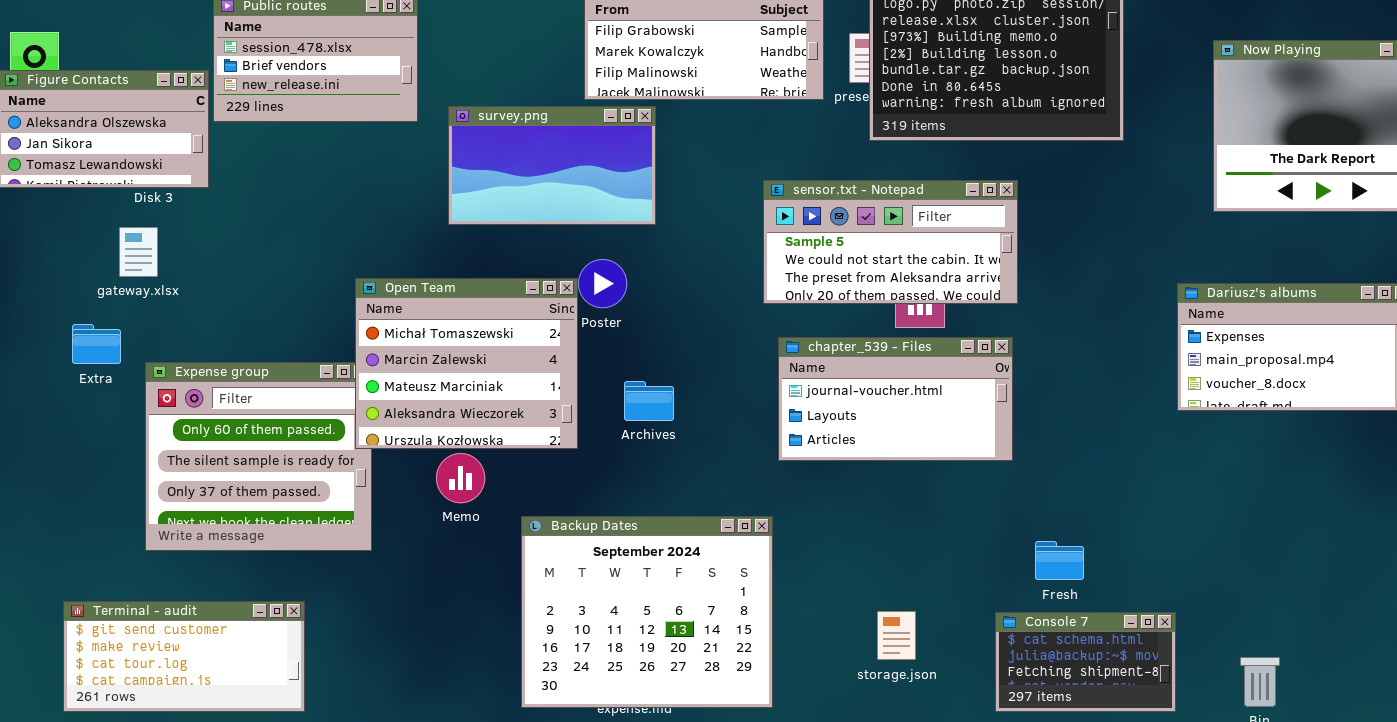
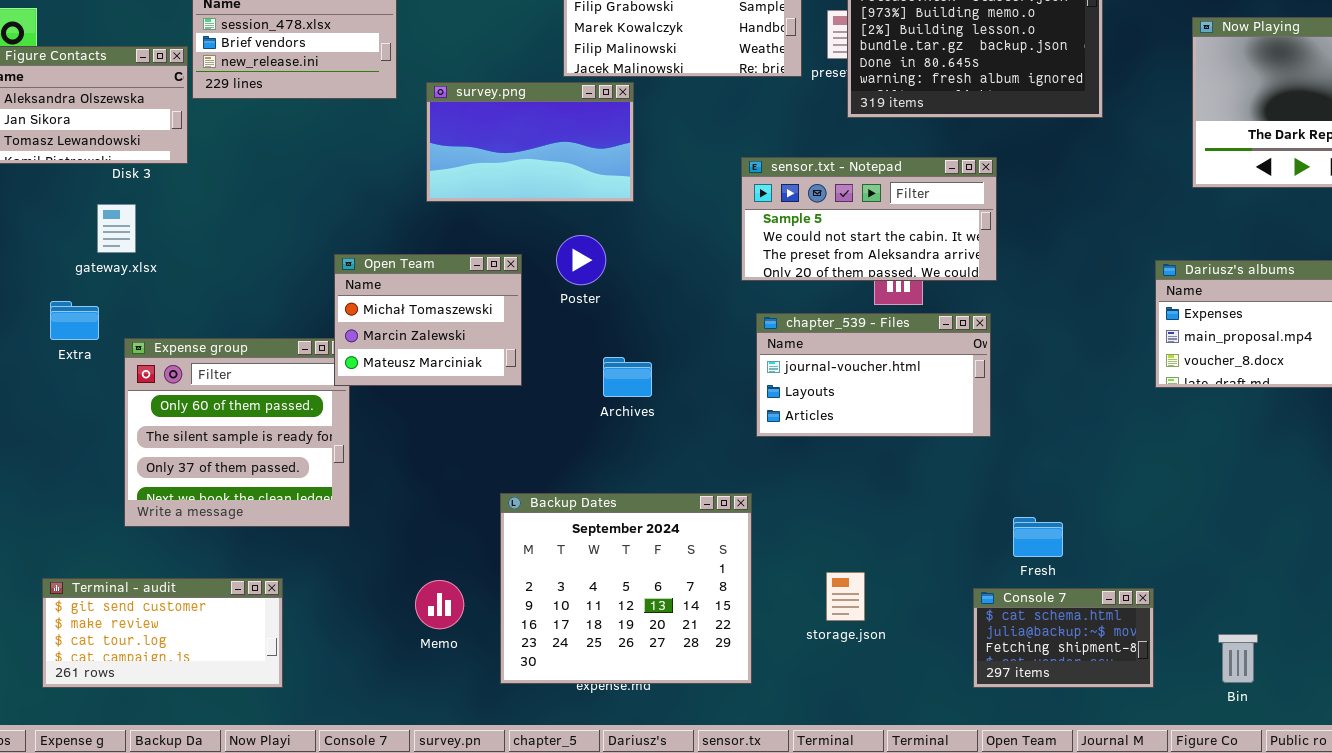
Open Team: [355,278,578,449] -> [334,254,522,386], resized
Memo: [436,453,485,503] -> [415,580,464,629], moved
storage.json: [877,611,916,660] -> [826,572,865,621], moved

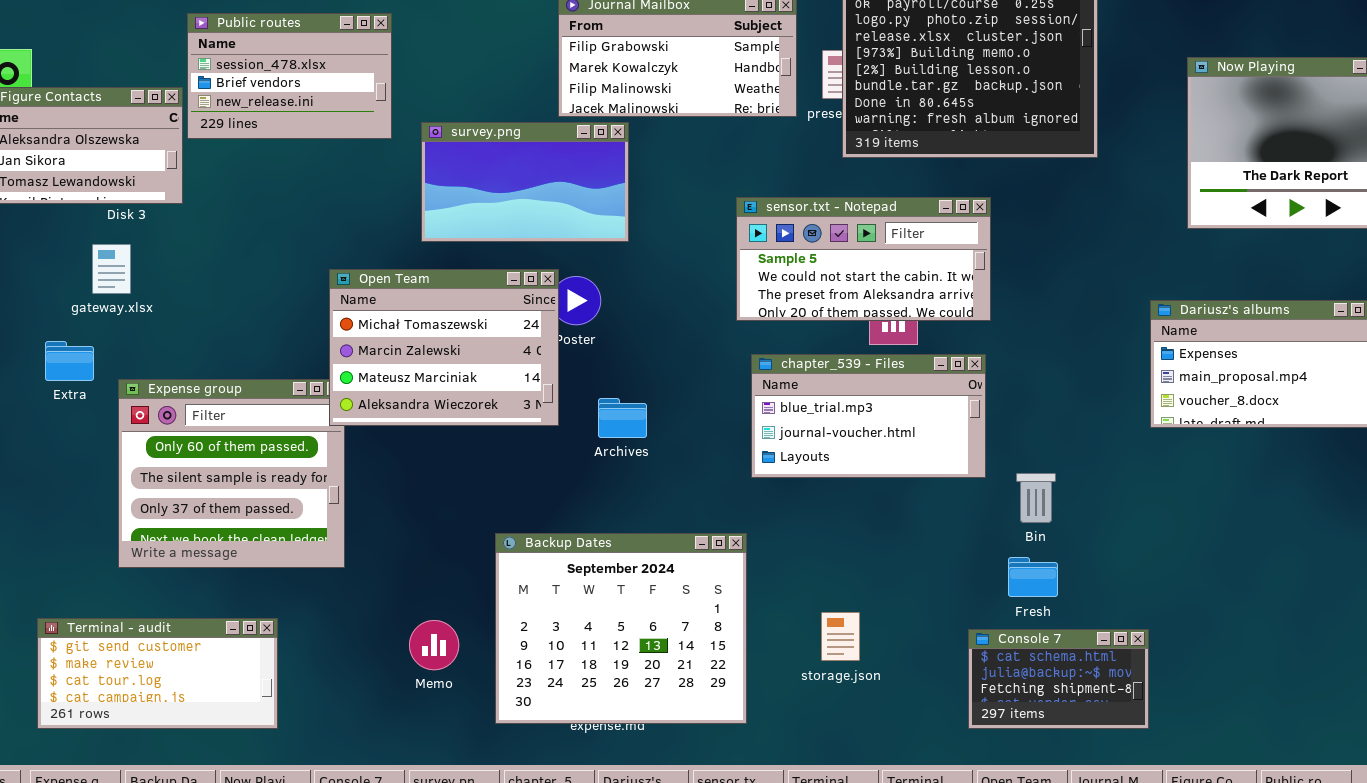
Open Team: [334,254,522,386] -> [329,269,559,426], resized
chapter_539 - Files: [756,313,991,437] -> [751,354,986,478], scrolled up 1 row
Bin: [1218,634,1258,683] -> [1016,473,1056,523], moved

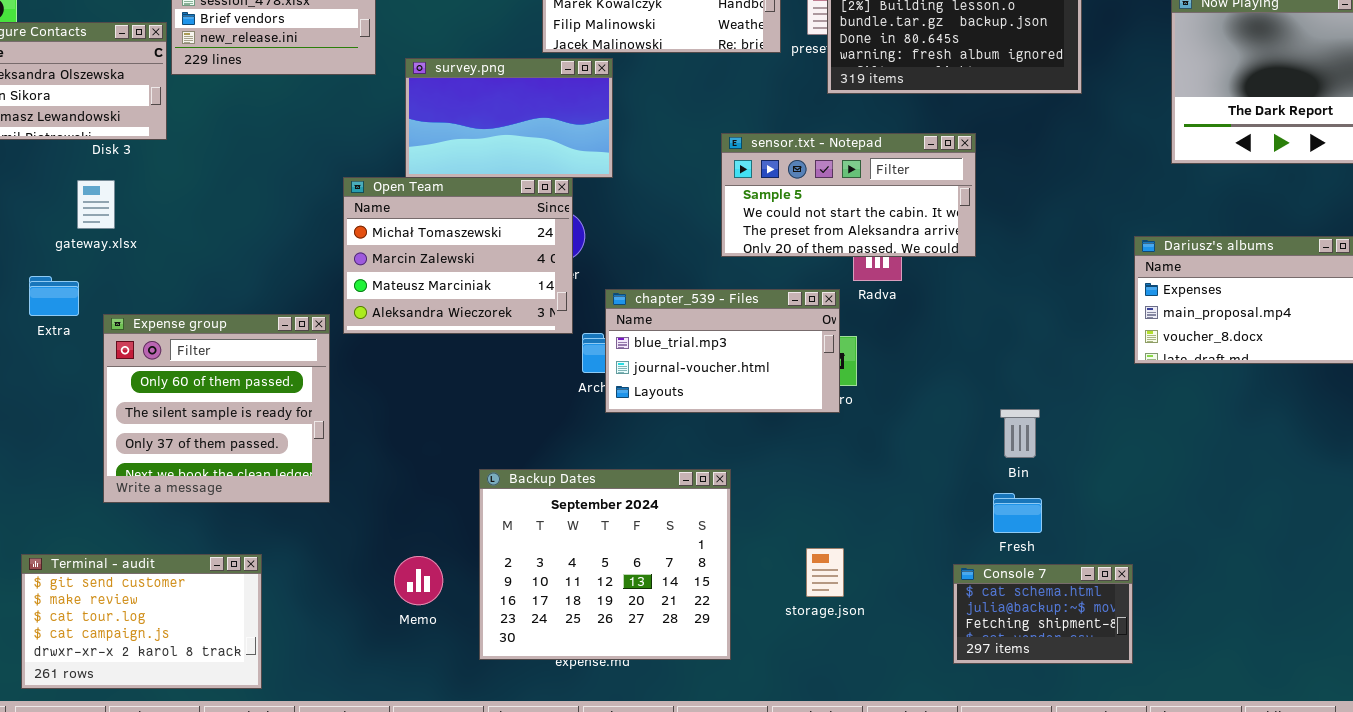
Open Team: [329,269,559,426] -> [343,177,573,334], moved
chapter_539 - Files: [751,354,986,478] -> [605,289,840,413], moved
Terminal - audit: [37,618,278,729] -> [21,554,262,689], resized

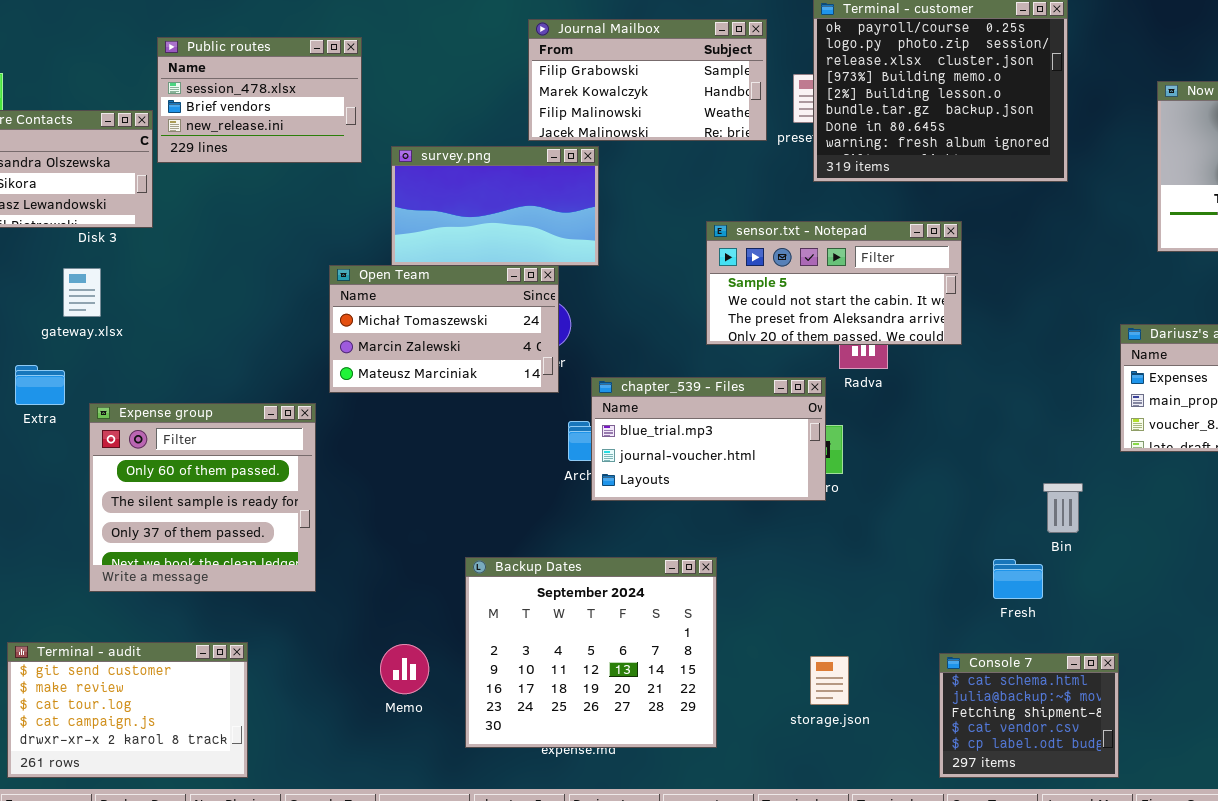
Open Team: [343,177,573,334] -> [329,265,559,393], resized
Bin: [1000,409,1040,458] -> [1043,483,1083,533], moved
Fresh: [993,493,1042,533] -> [993,559,1043,599], moved
storage.json: [806,548,844,597] -> [810,656,849,705], moved
Console 7: [953,564,1133,664] -> [939,653,1119,778], resized

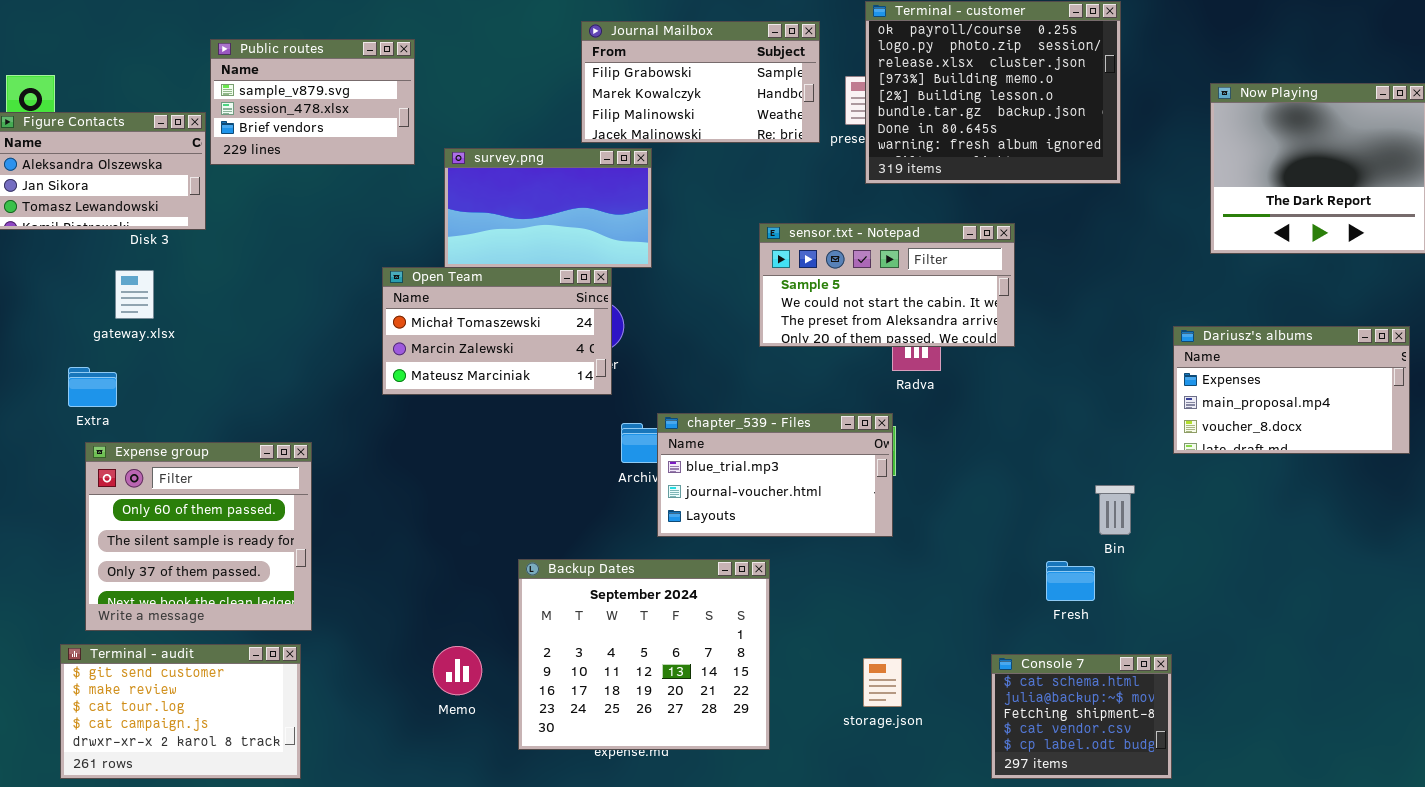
Public routes: [157,37,362,163] -> [210,39,415,165], scrolled up 1 row
chapter_539 - Files: [591,377,826,501] -> [657,413,893,537], moved
Expense group: [89,403,316,592] -> [85,442,312,631], moved

